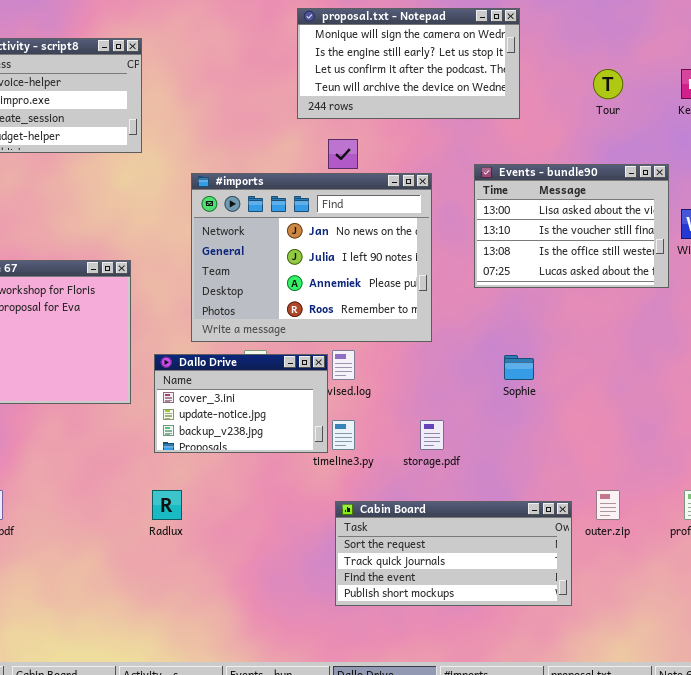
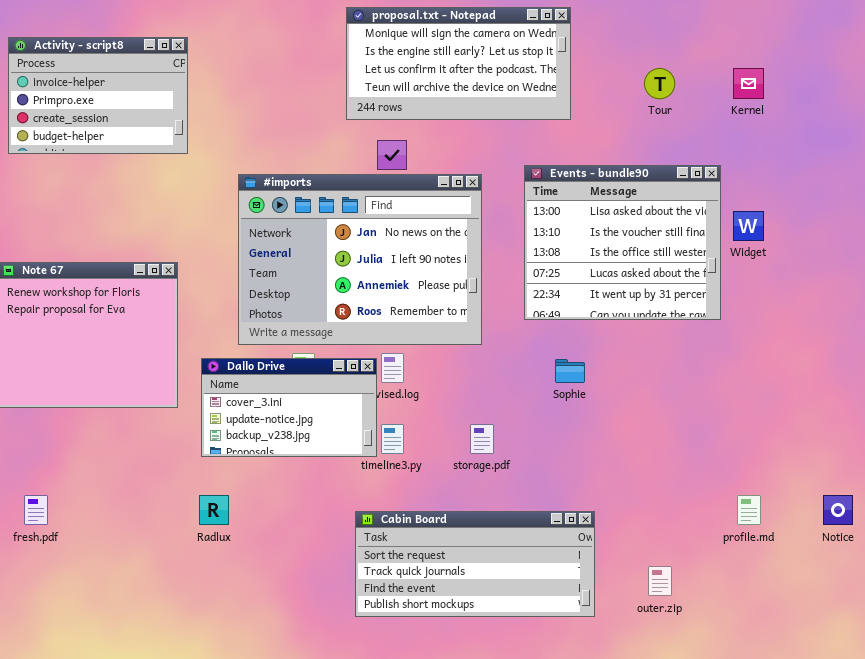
Events - bundle90: [474,164,669,288] -> [524,165,721,320], resized
outer.zip: [596,490,620,520] -> [648,566,672,596], moved
Cabin Board: [335,501,572,606] -> [355,511,595,617], moved

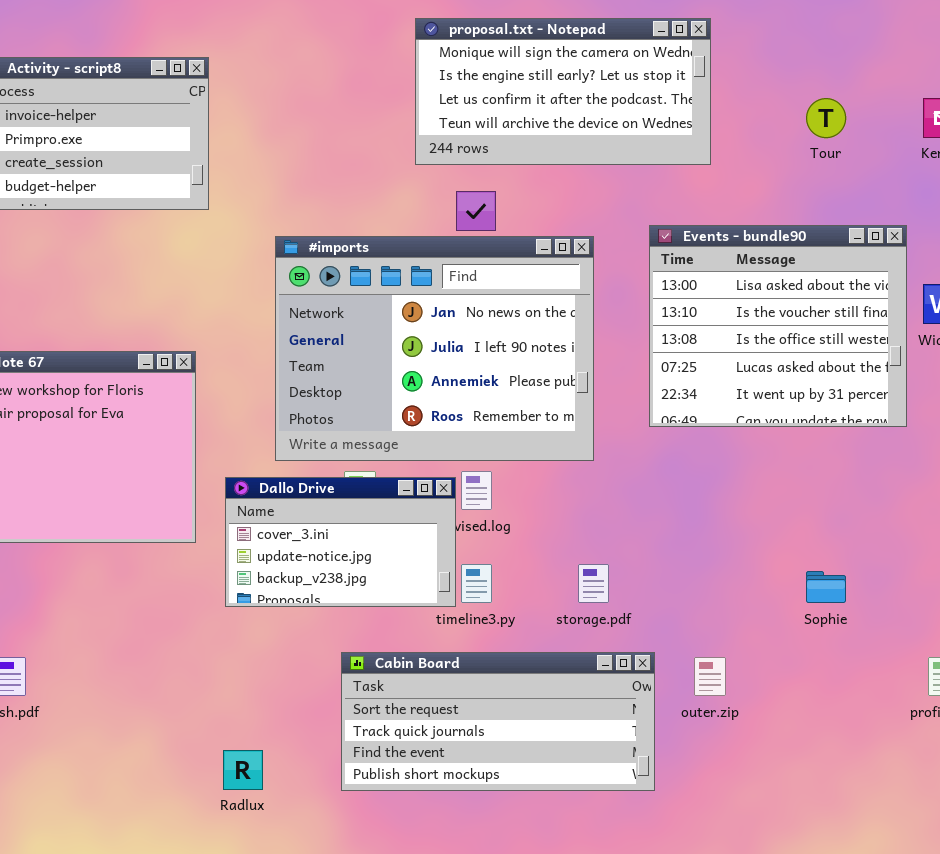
Sophie: [555,359,585,383] -> [806,571,846,603], moved
Radlux: [199,495,229,525] -> [223,750,263,790], moved
Cabin Board: [355,511,595,617] -> [341,652,655,791], moved
outer.zip: [648,566,672,596] -> [694,657,726,696], moved

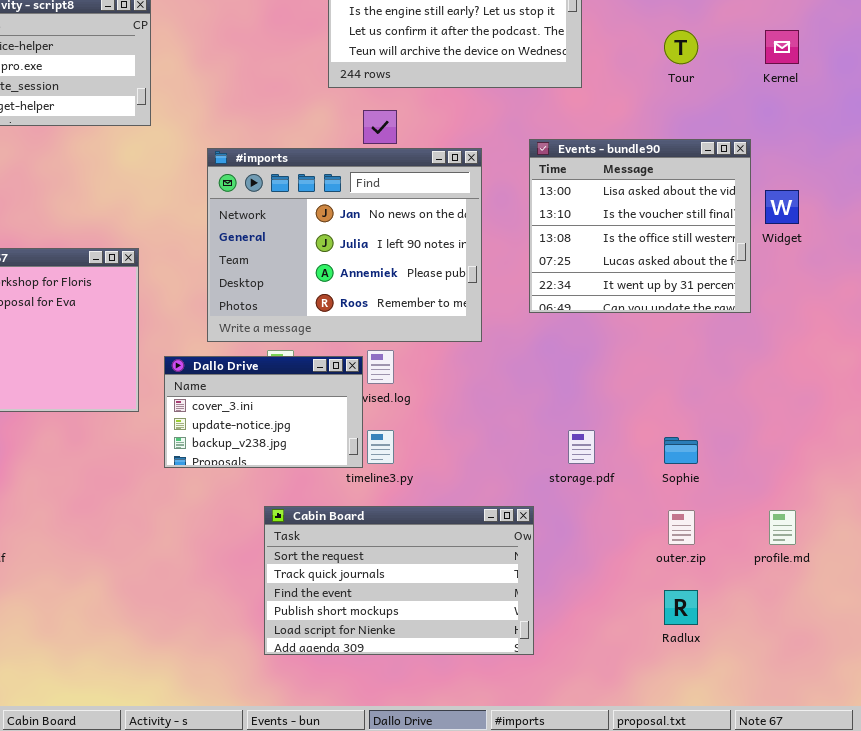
storage.pdf: [578,564,609,603] -> [568,430,595,464], moved
Cabin Board: [341,652,655,791] -> [264,506,534,655], resized
outer.zip: [694,657,726,696] -> [668,510,695,545], moved
Radlux: [223,750,263,790] -> [664,590,698,625], moved

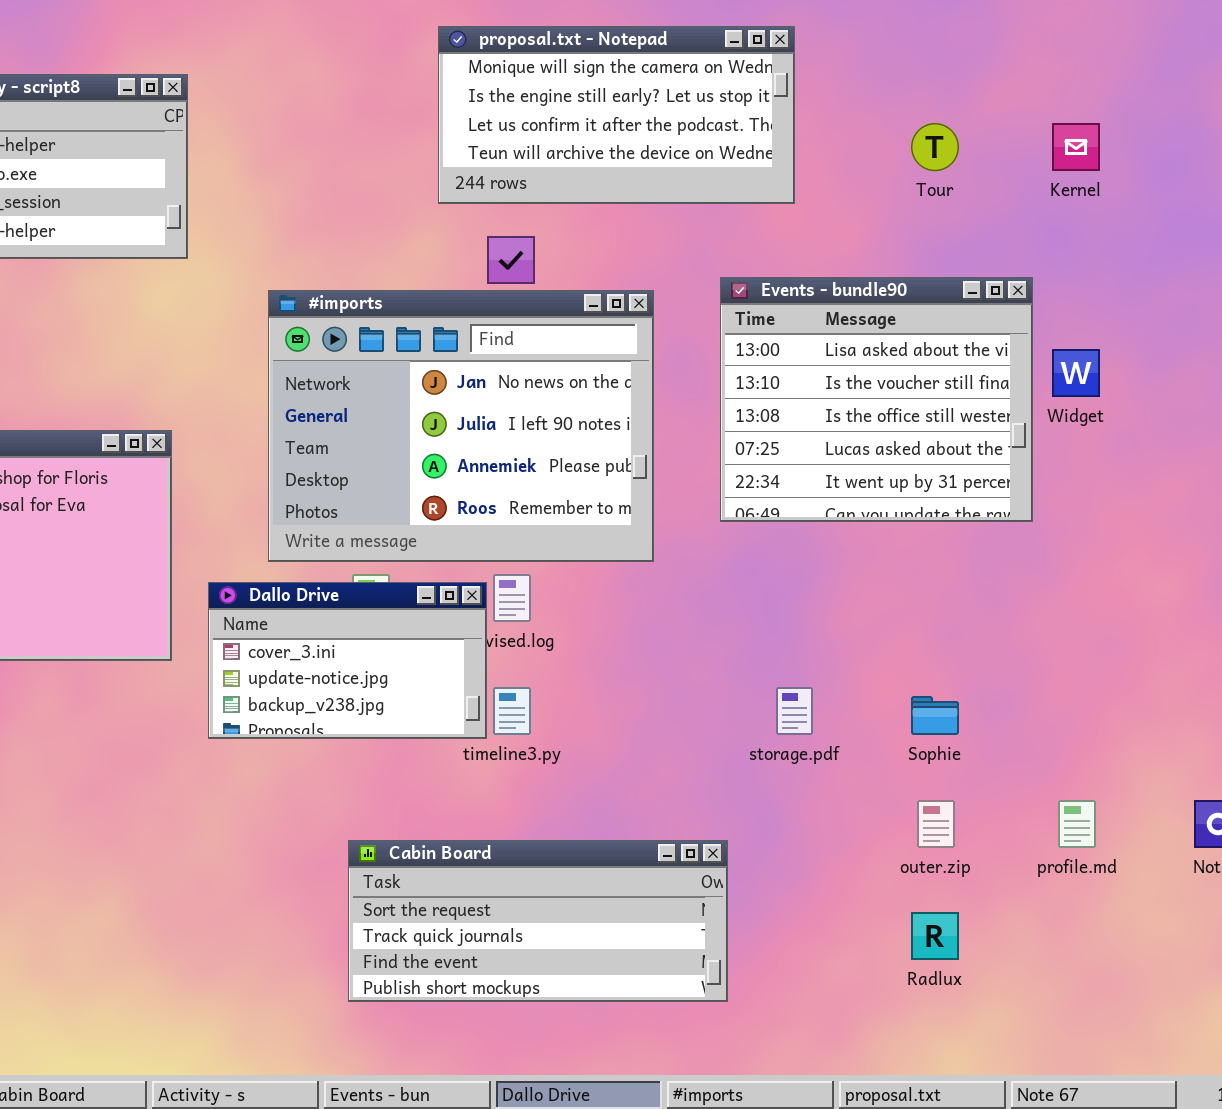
Cabin Board: [264,506,534,655] -> [348,840,728,1002], resized

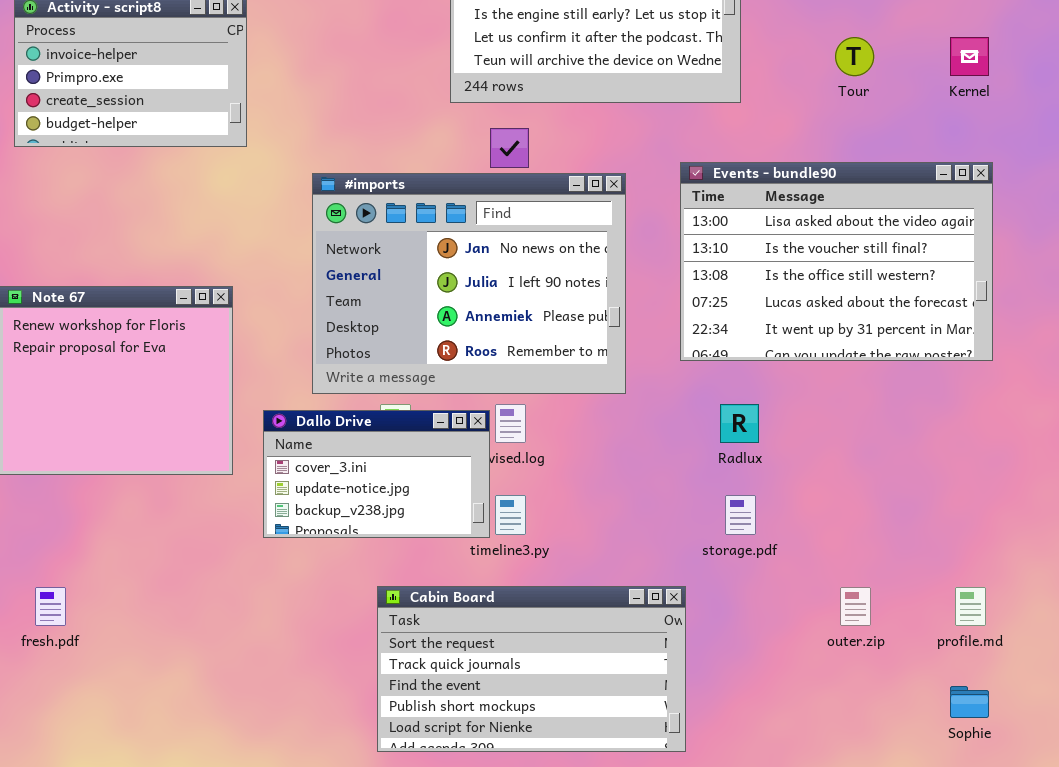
Events - bundle90: [720,277,1033,522] -> [680,162,993,361], resized
Sophie: [911,696,959,735] -> [950,686,989,718], moved
Cabin Board: [348,840,728,1002] -> [377,586,686,752], resized
Radlux: [911,912,959,960] -> [720,404,759,443], moved

